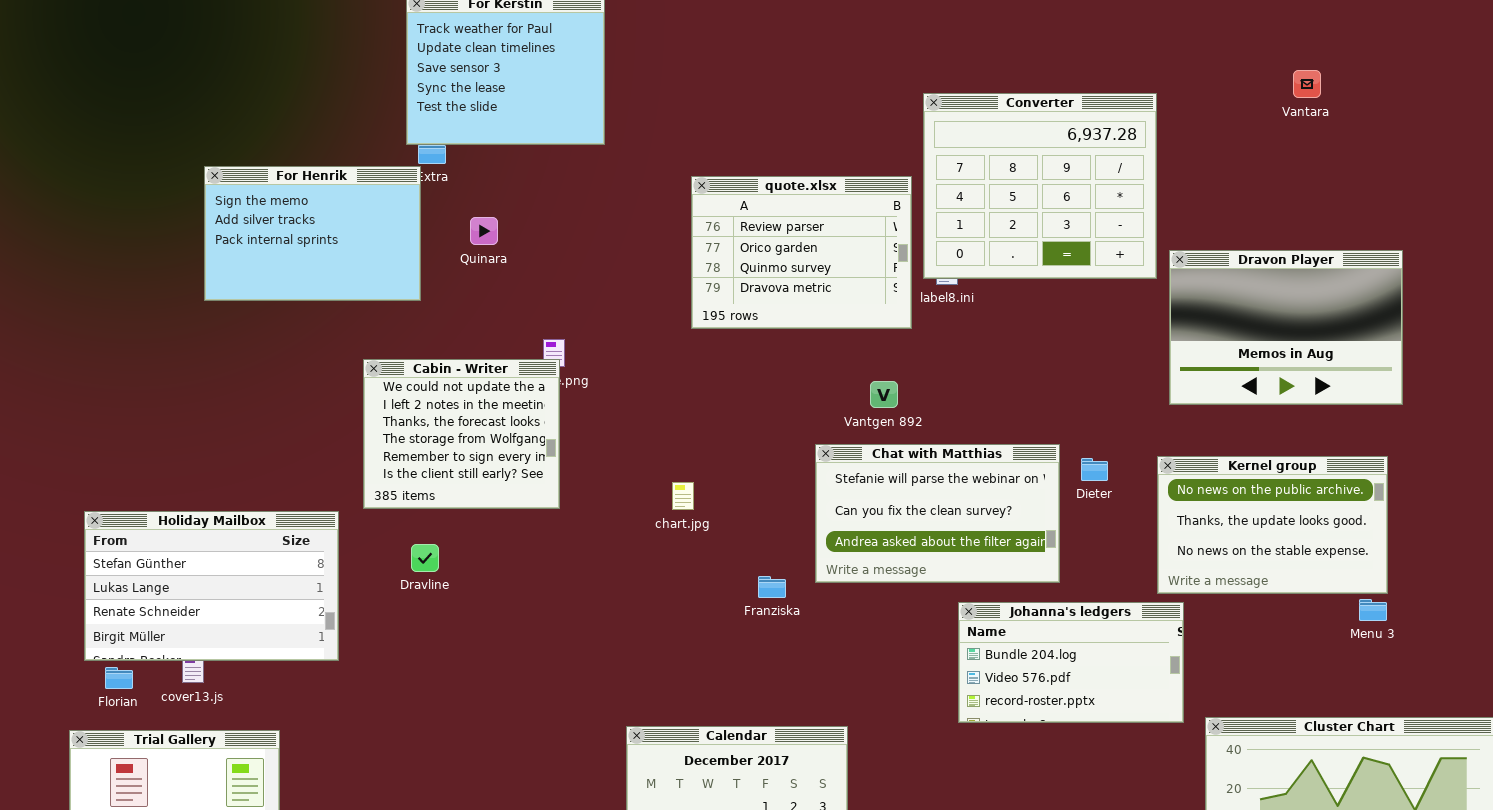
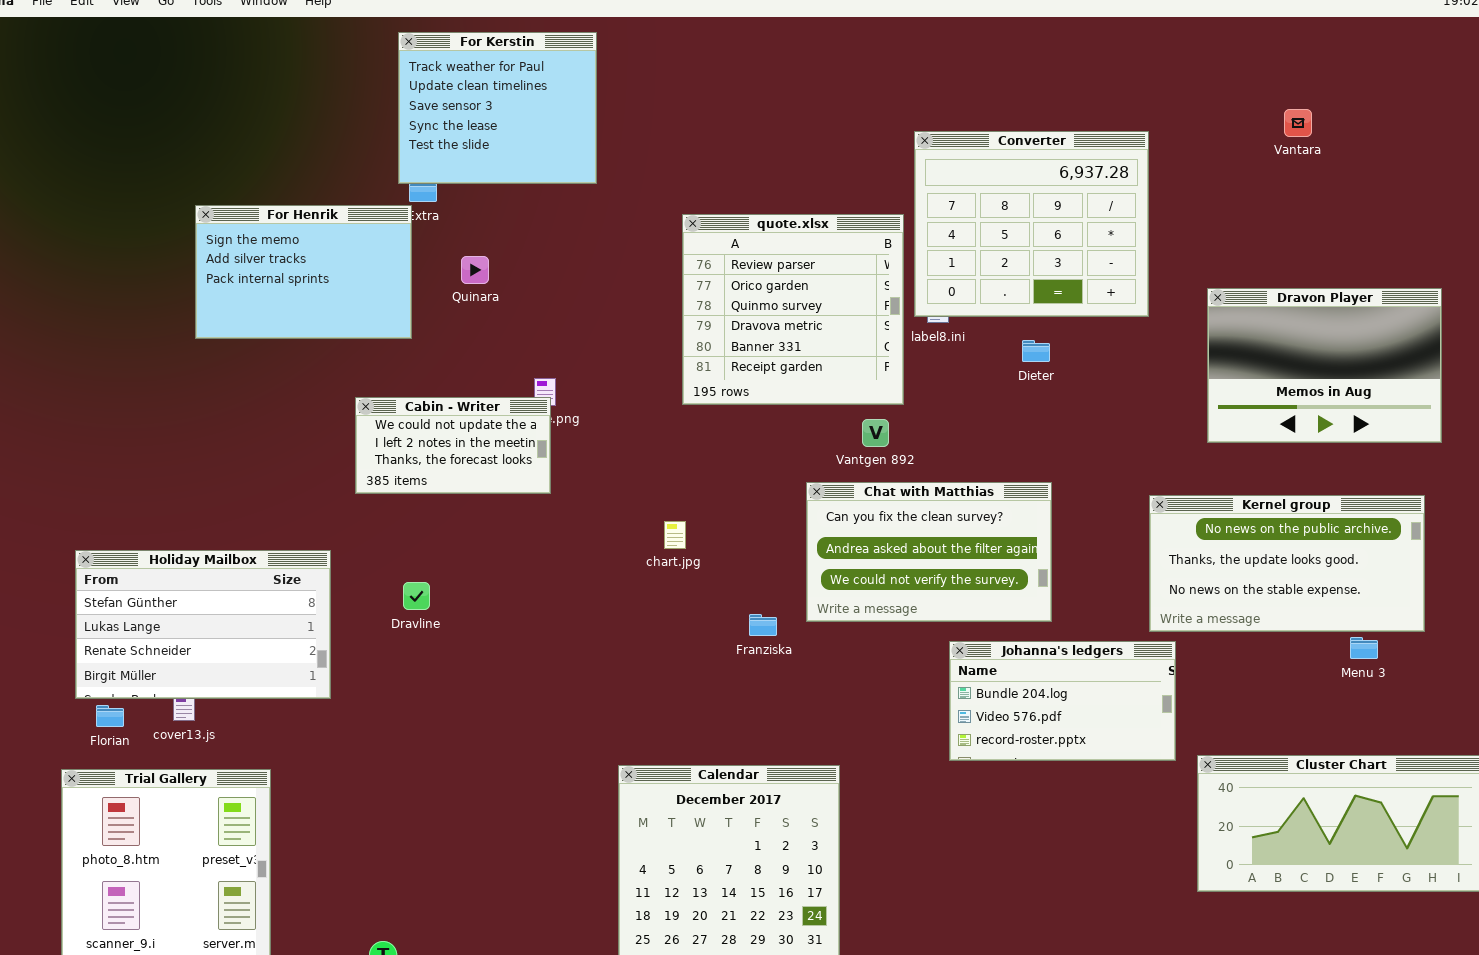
quote.xlsx: [691,176,912,329] -> [682,214,904,405], resized
Dravon Player: [1169,250,1403,405] -> [1207,288,1442,443], moved
Cabin - Writer: [363,359,560,509] -> [355,397,551,494], resized
Chat with Matthias: [815,444,1060,583] -> [806,482,1052,622], scrolled down 1 row
Kernel group: [1157,456,1388,594] -> [1149,495,1425,632], resized
Dieter: [1081,458,1108,481] -> [1022,340,1050,362], moved

